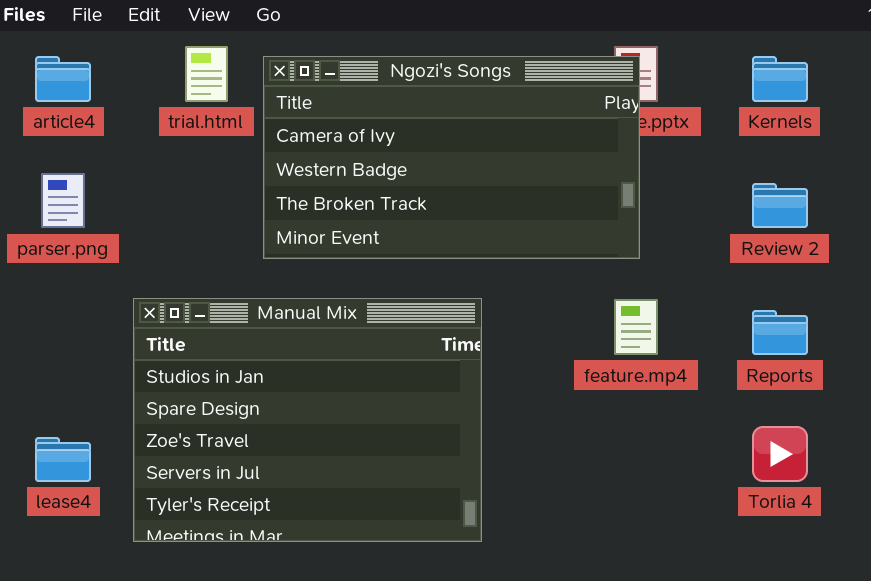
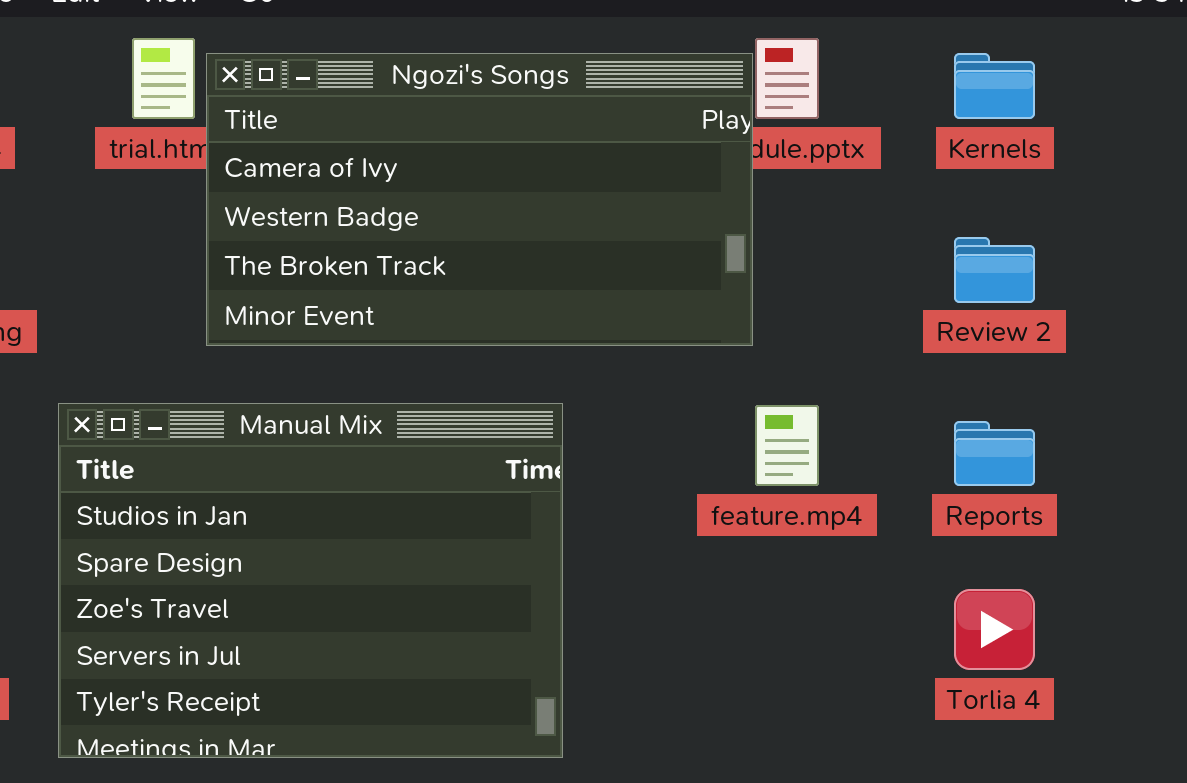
Ngozi's Songs: [263,56,640,259] -> [206,53,753,346], moved

